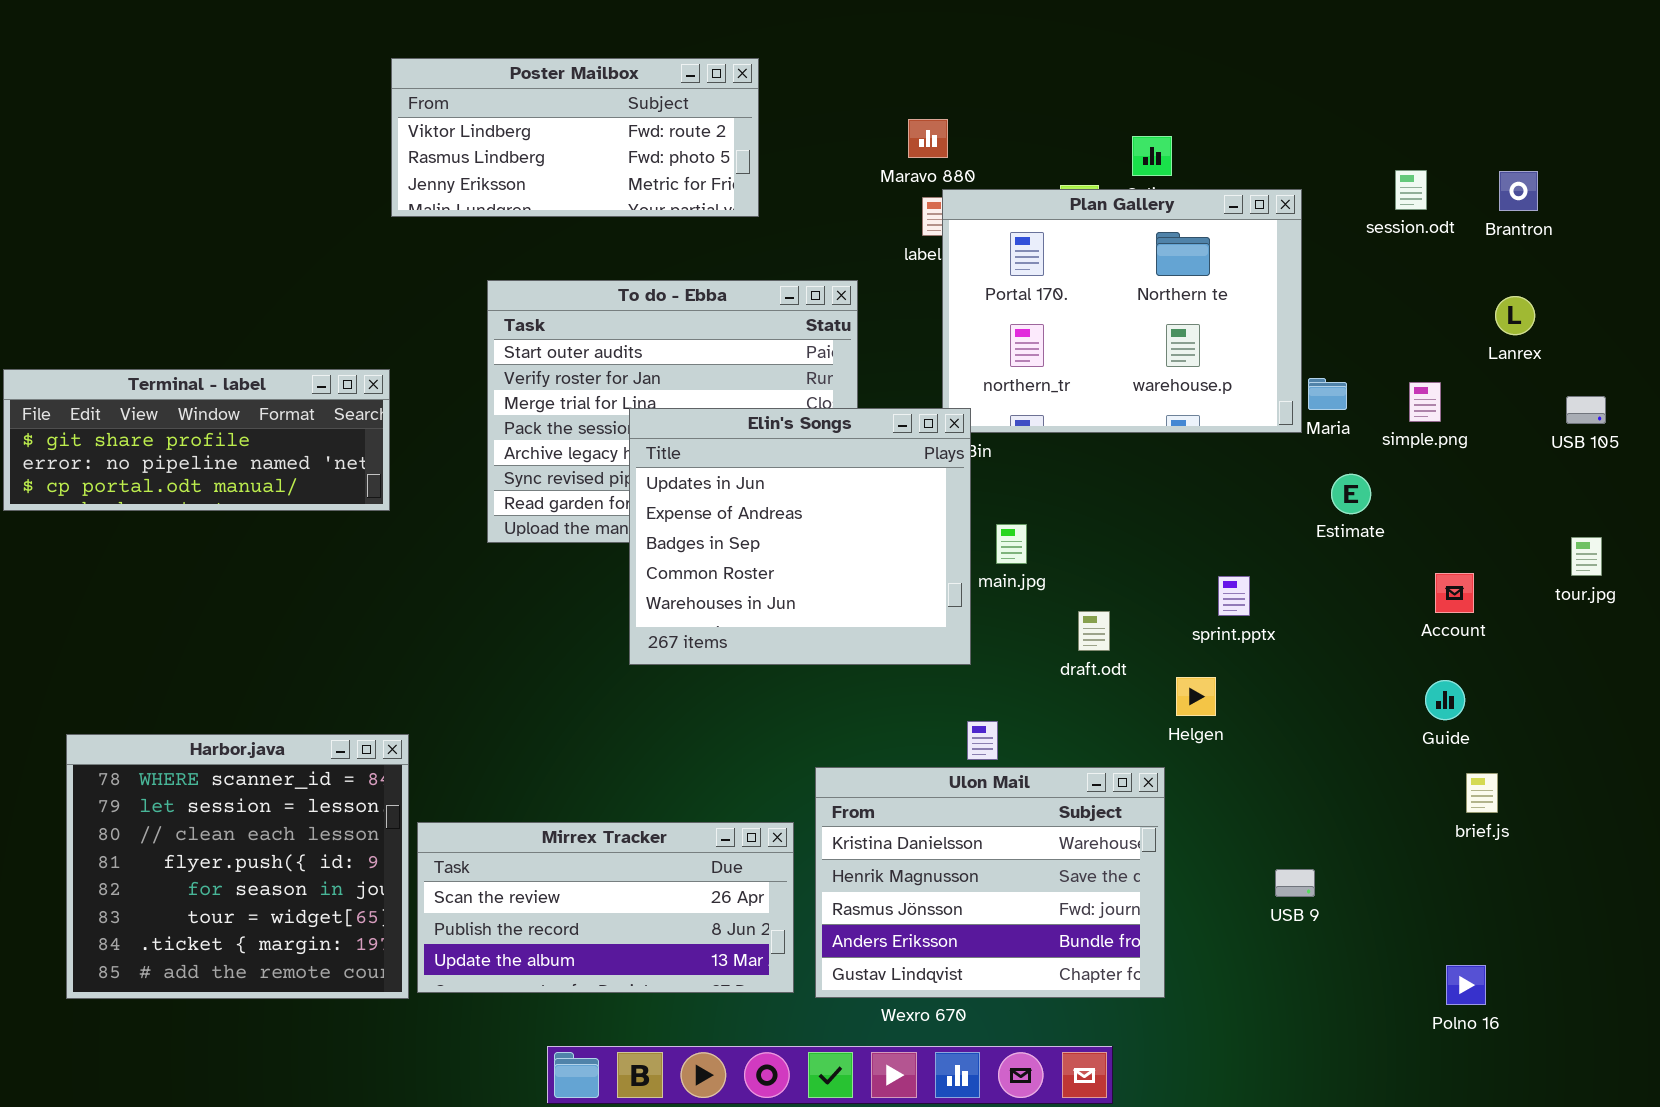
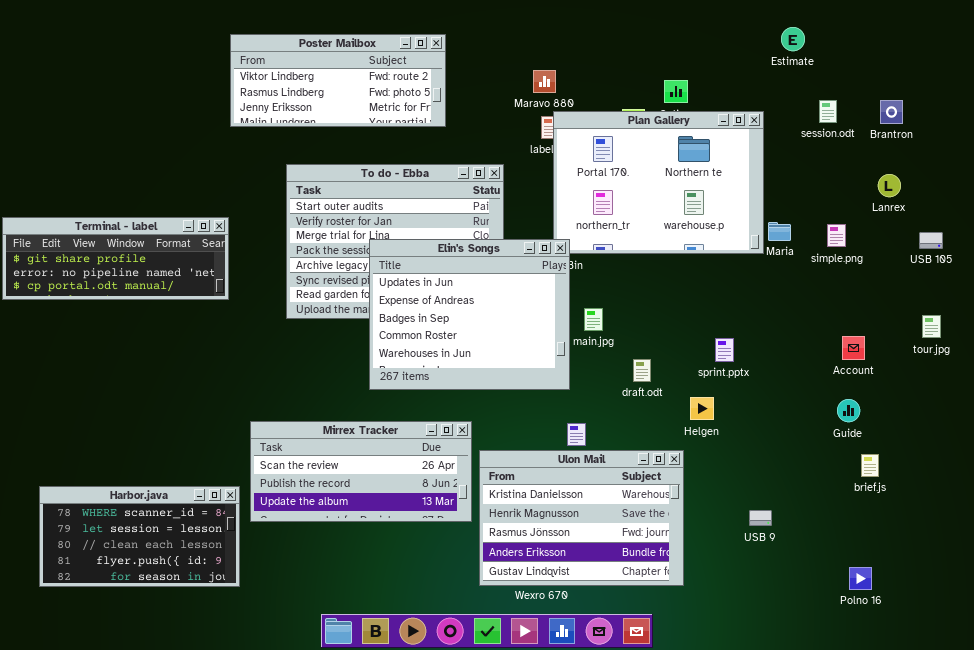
Estimate: [1331,474,1371,514] -> [781,27,805,51], moved
Harbor.java: [66,734,409,999] -> [39,486,240,587], resized
Mirrex Tracker: [417,822,794,993] -> [250,421,472,522], moved

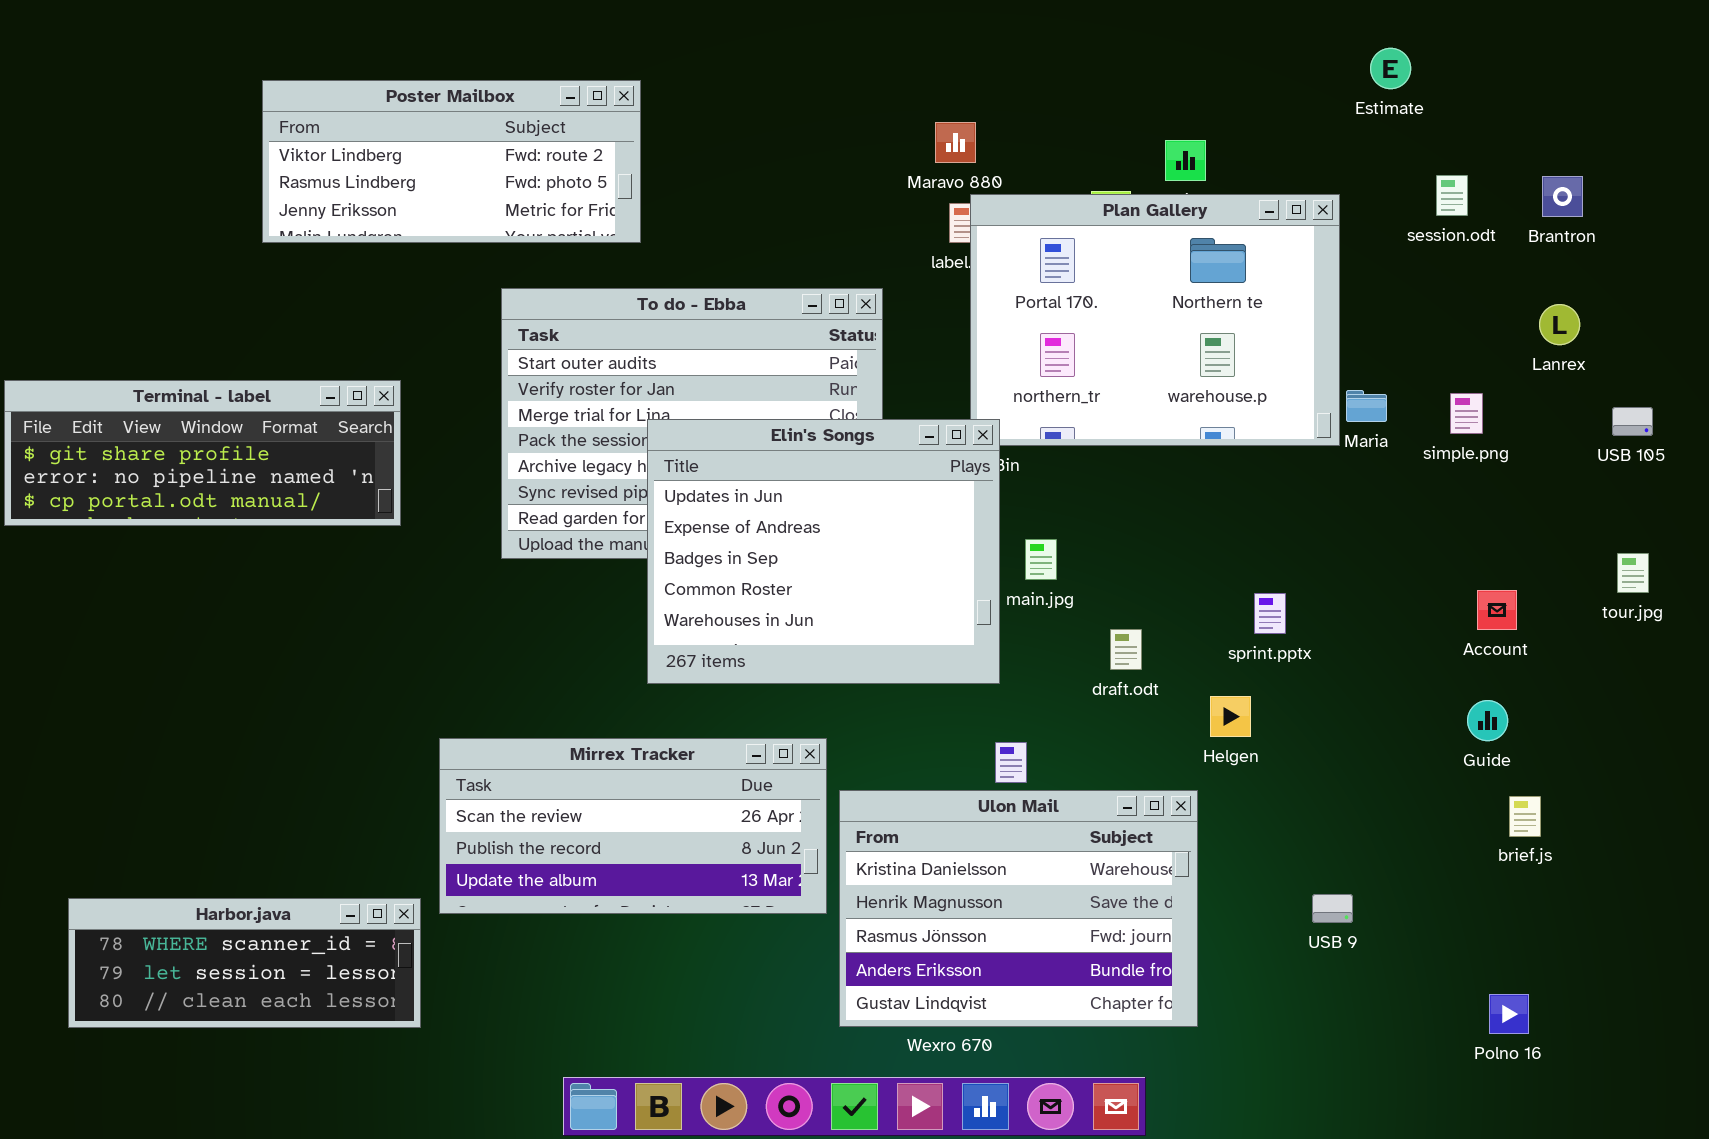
Poster Mailbox: [230,34,446,127] -> [262,80,641,243], moved
Harbor.java: [39,486,240,587] -> [68,898,421,1028], resized

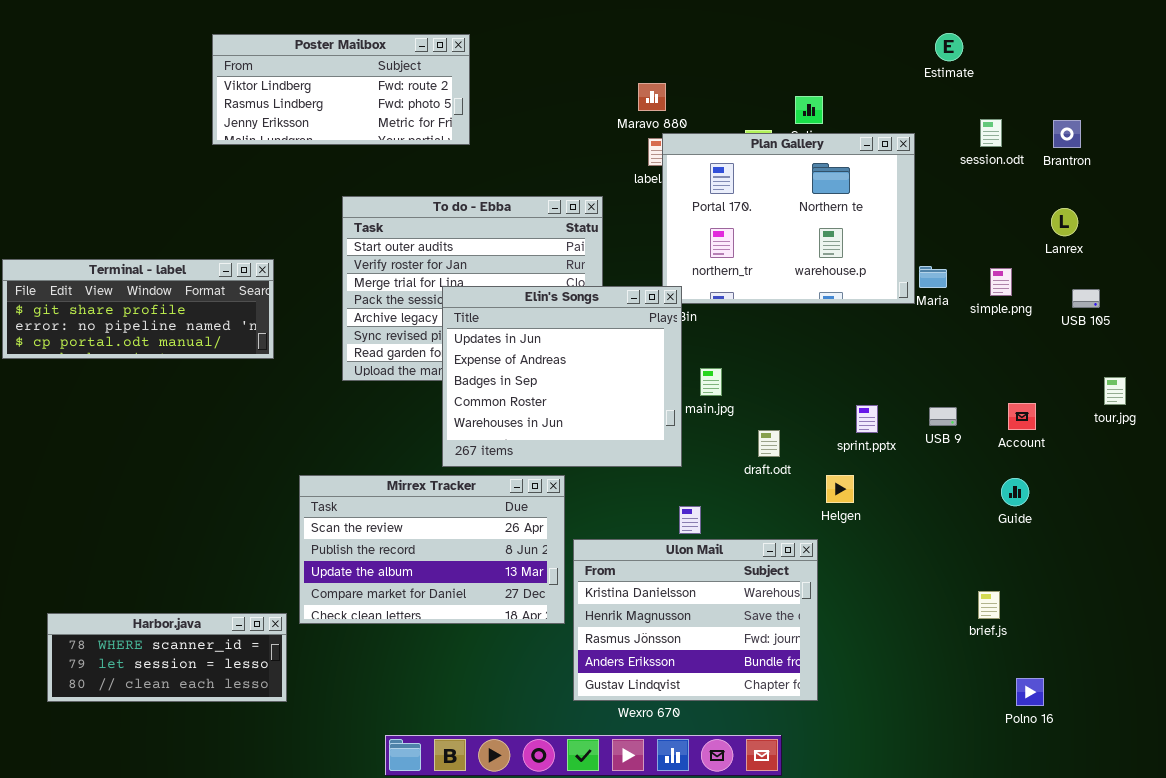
Poster Mailbox: [262,80,641,243] -> [212,34,470,145], moved
USB 105: [1612,407,1653,436] -> [1072,289,1100,308], moved
Mirrex Tracker: [439,738,827,914] -> [299,475,565,624], resized
brief.js: [1509,796,1541,837] -> [978,591,1000,619], moved
USB 9: [1312,894,1353,923] -> [929,407,957,426], moved

